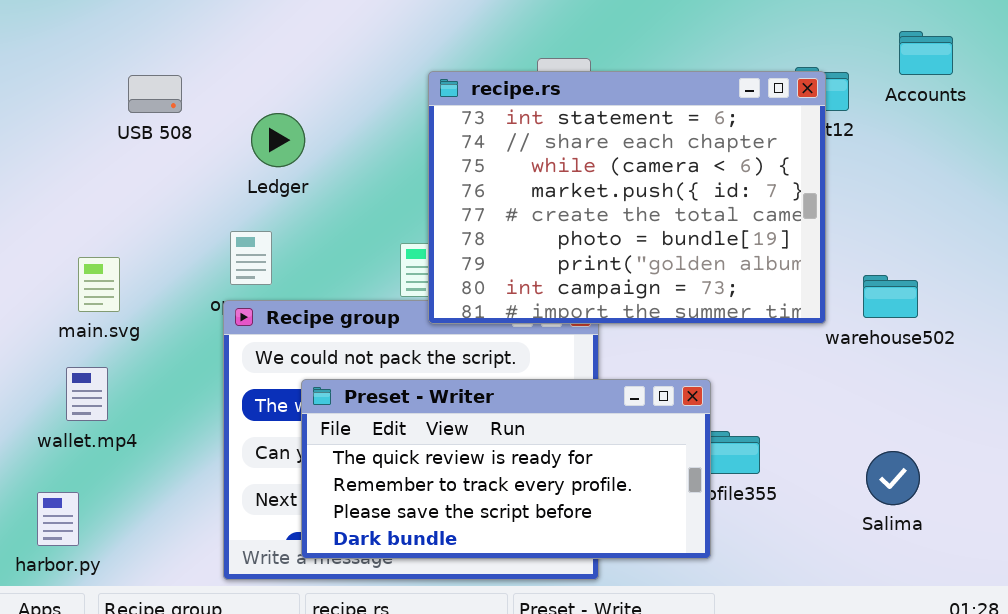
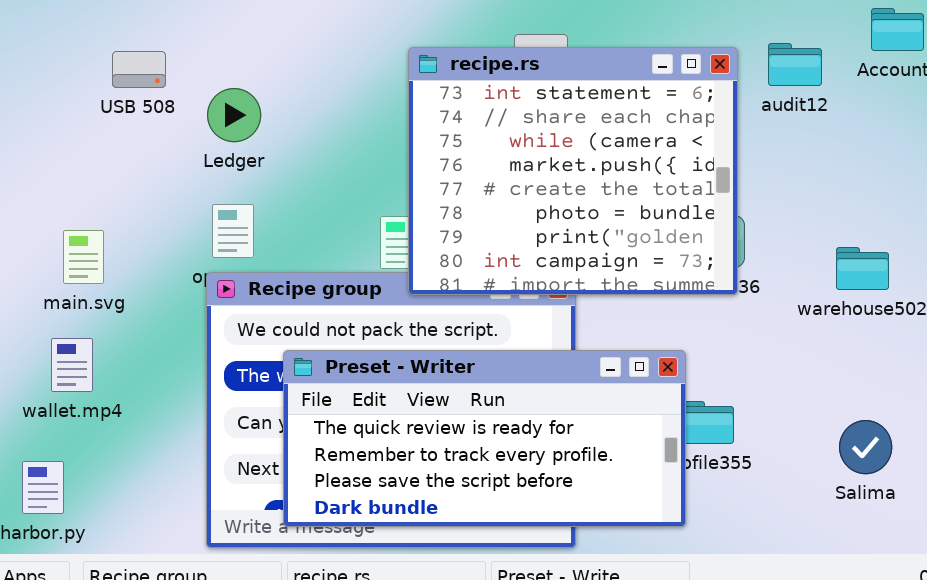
recipe.rs: [428,71,826,324] -> [408,47,738,295], resized
Ledger: [251,113,305,167] -> [207,88,261,142], moved

